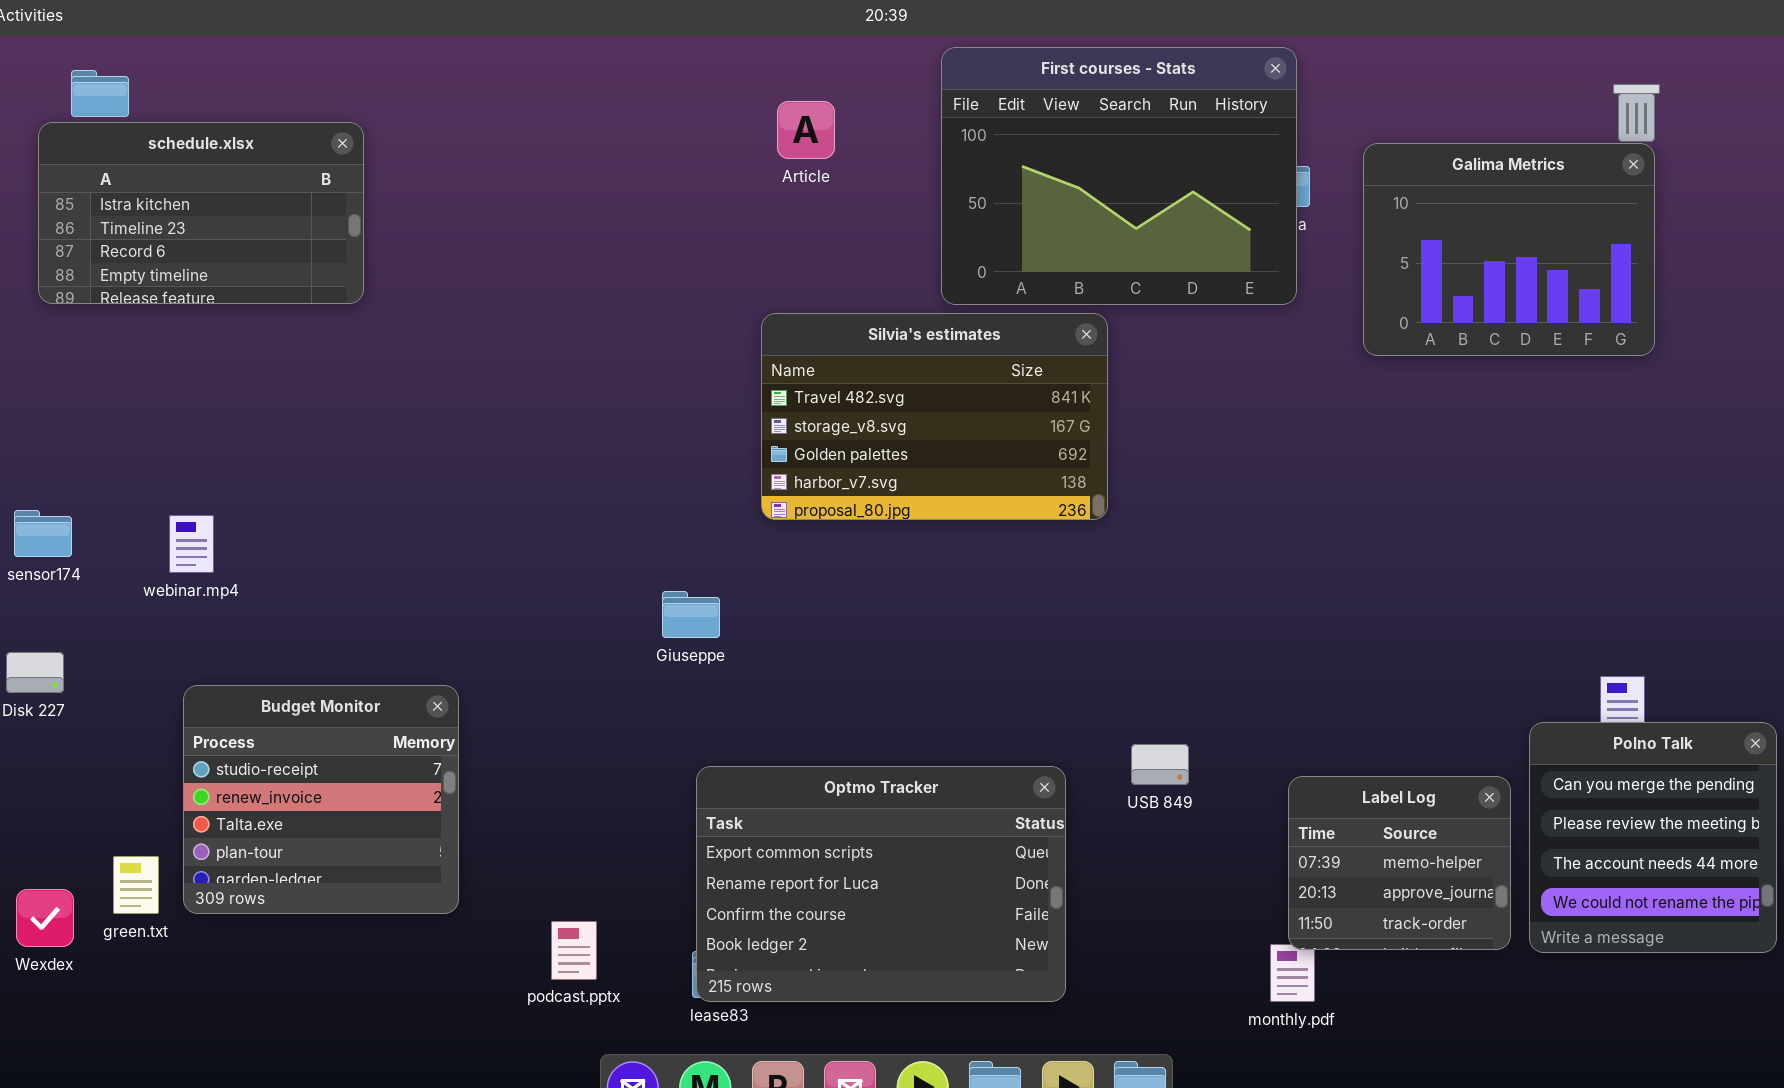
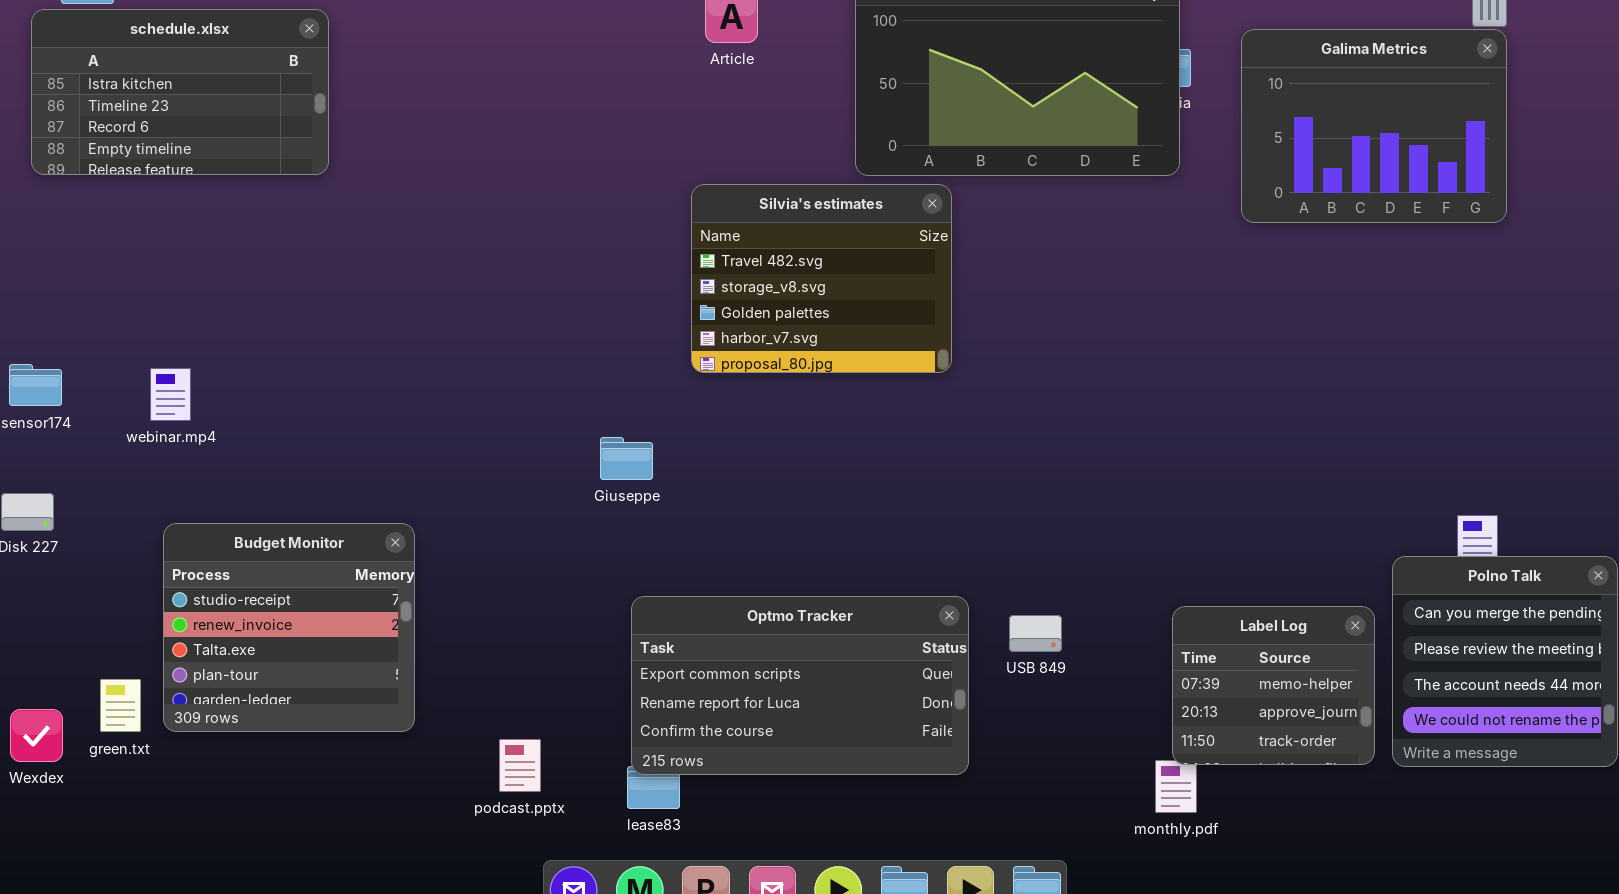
Silvia's estimates: [761,313,1108,520] -> [691,184,952,373], resized
USB 849: [1131,744,1189,785] -> [1009,615,1062,652], moved
Optmo Tracker: [696,766,1066,1002] -> [631,596,969,775], resized

